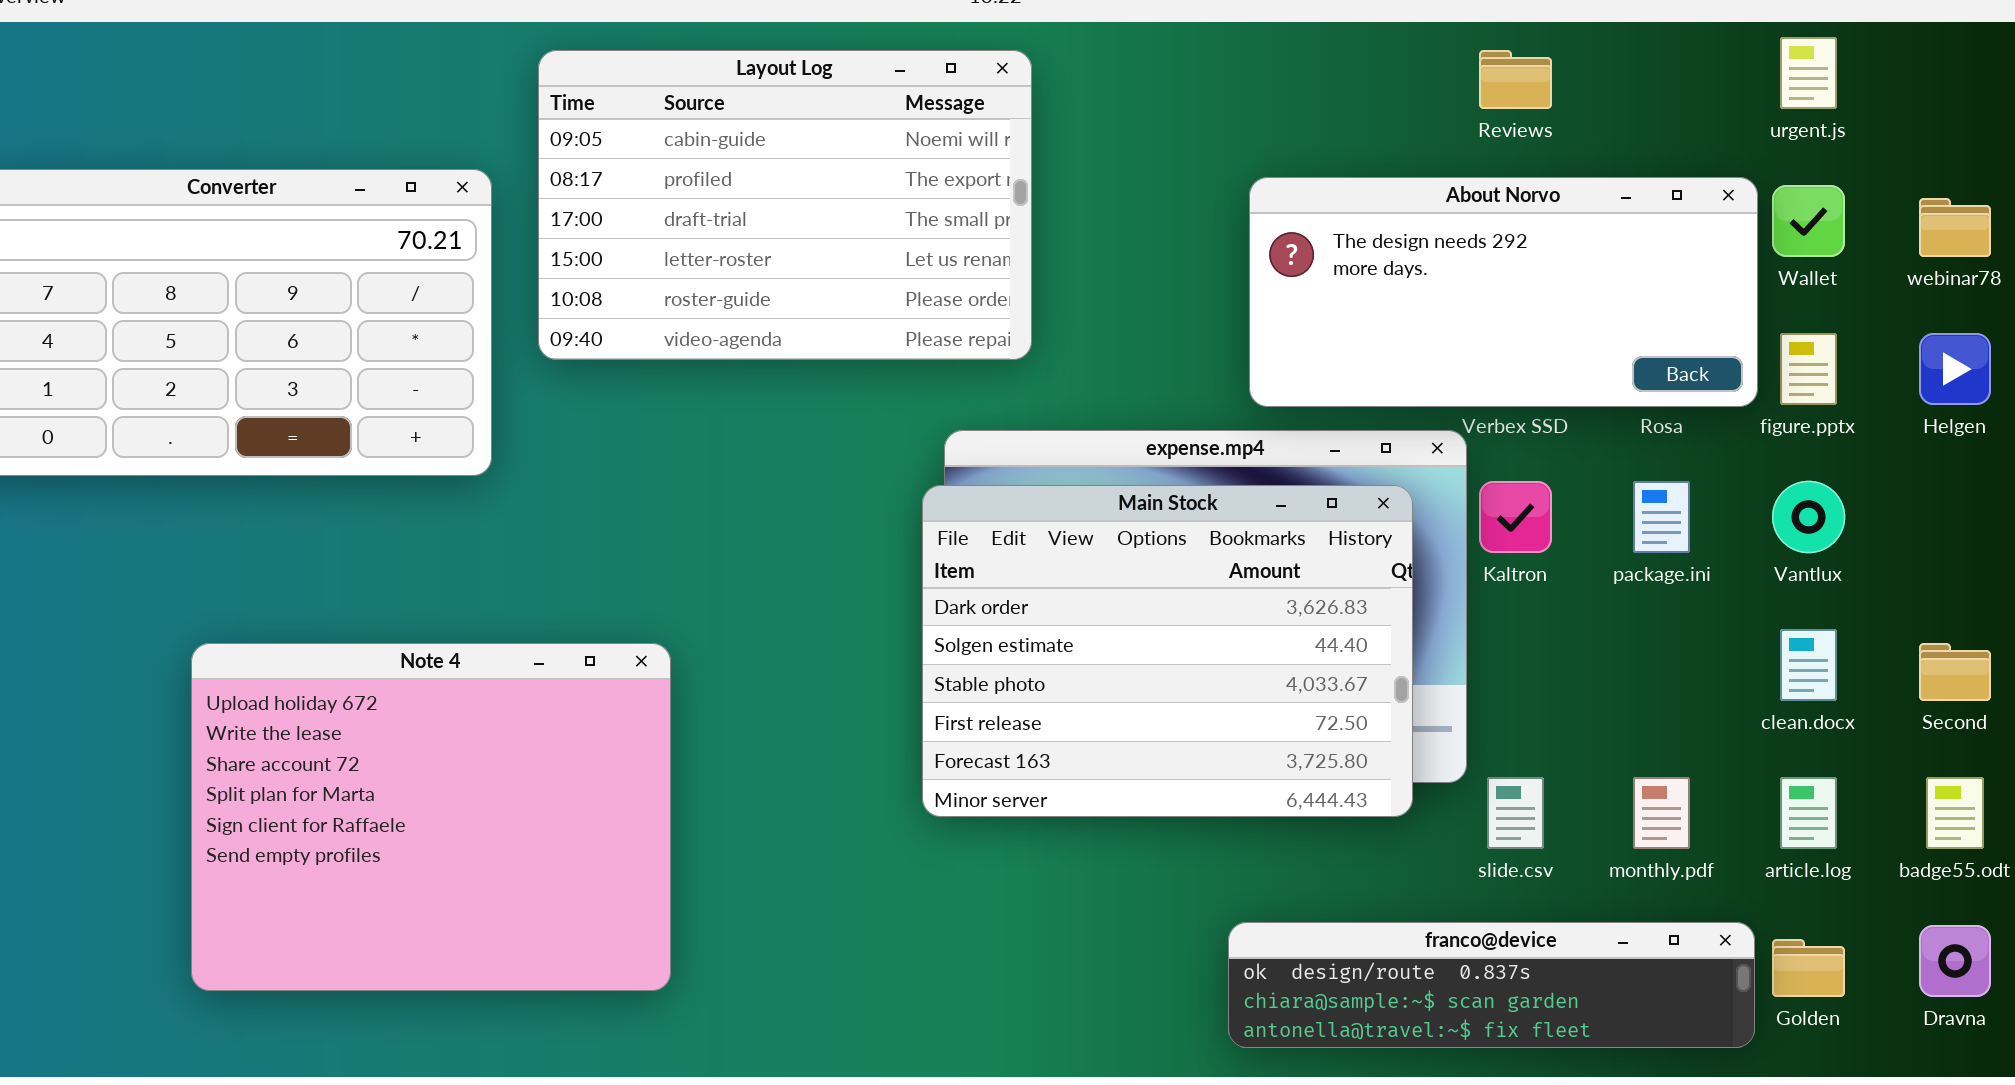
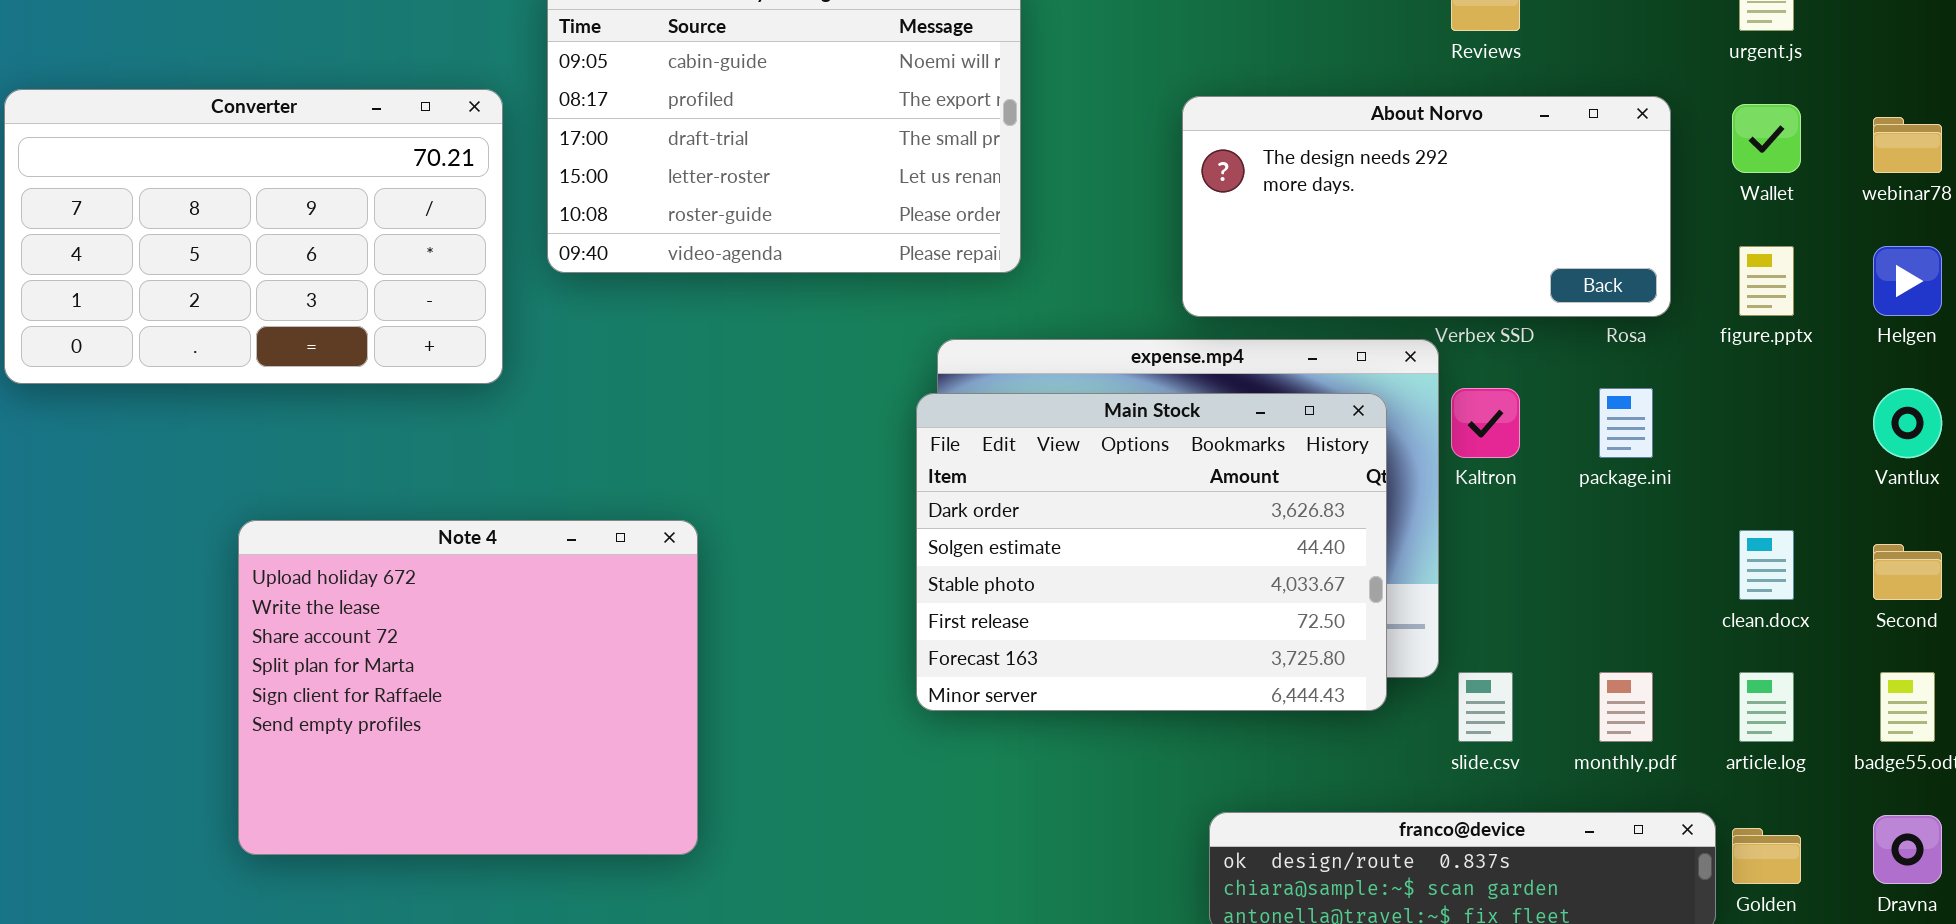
About Norvo: [1249,177,1758,407] -> [1182,96,1671,317], moved
Vantlux: [1772,481,1845,553] -> [1873,388,1942,458], moved
Note 4: [191,643,671,991] -> [238,520,698,855], moved

